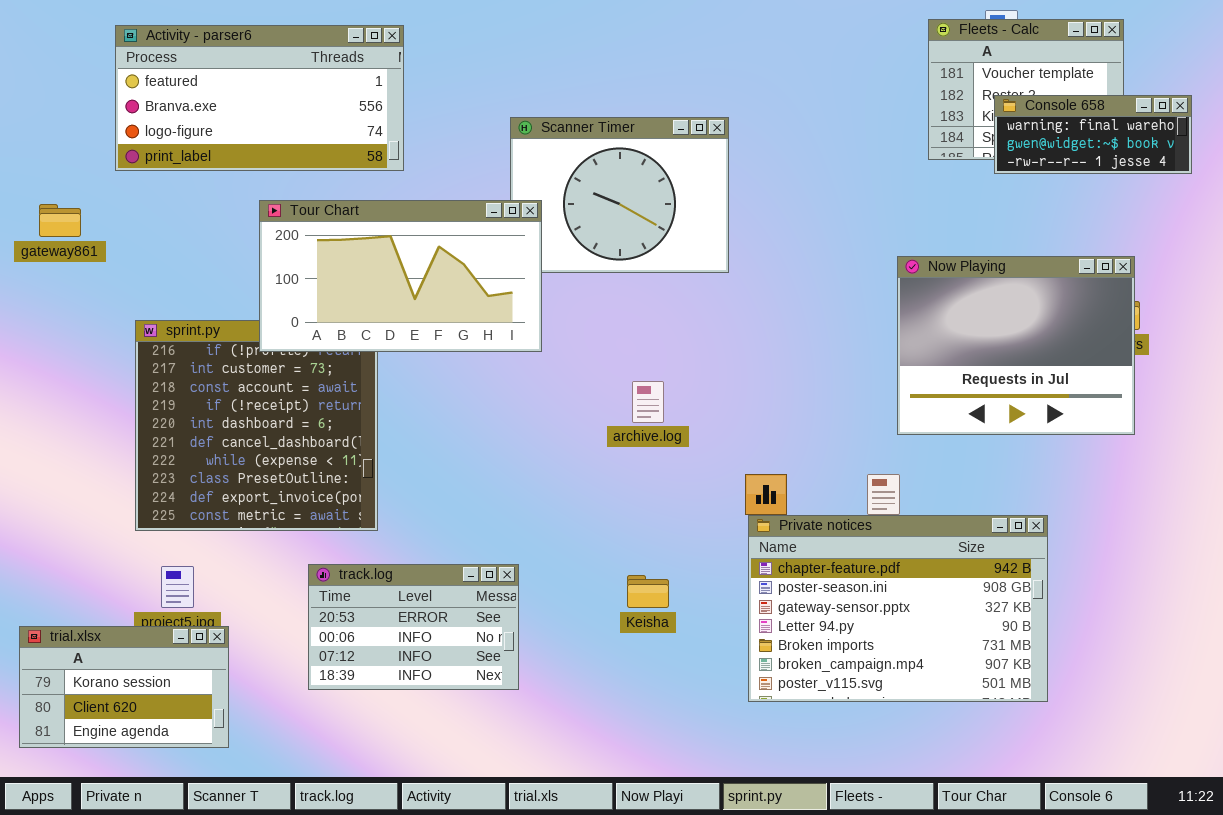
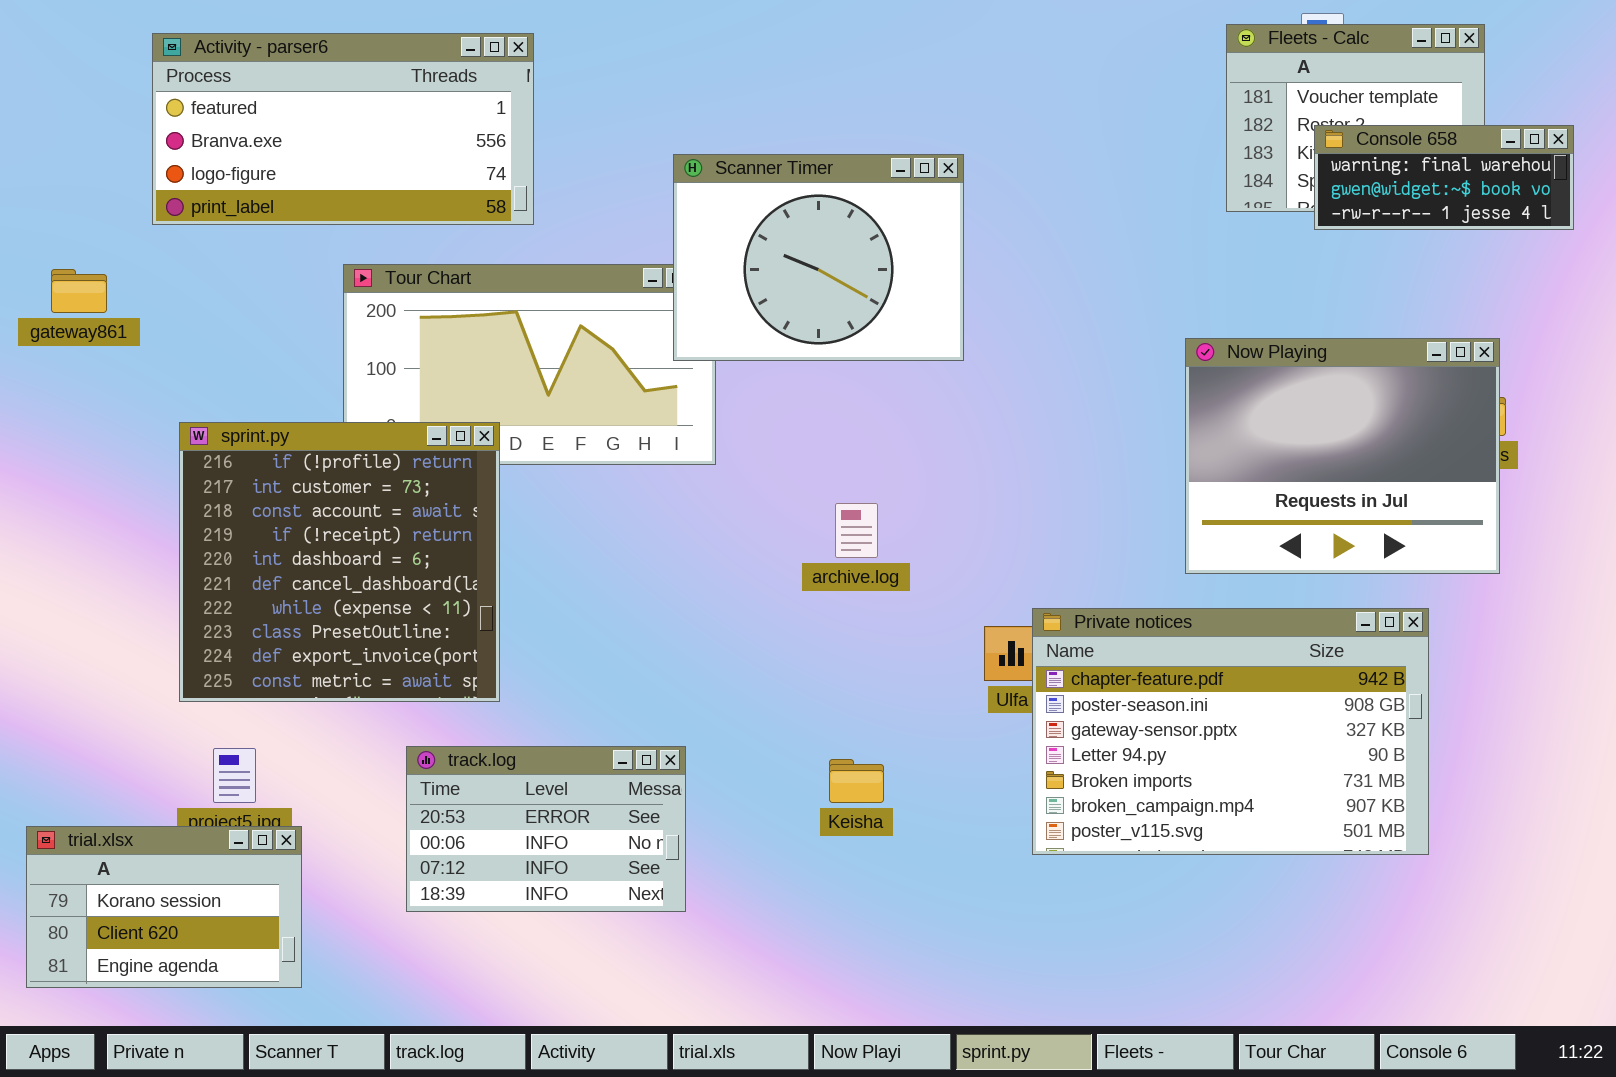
Scanner Timer: [510,117,729,273] -> [673,154,964,361], raised
sprint.py: [135,320,378,531] -> [179,422,500,702], raised
Private notices: [748,515,1048,702] -> [1032,608,1429,855], moved

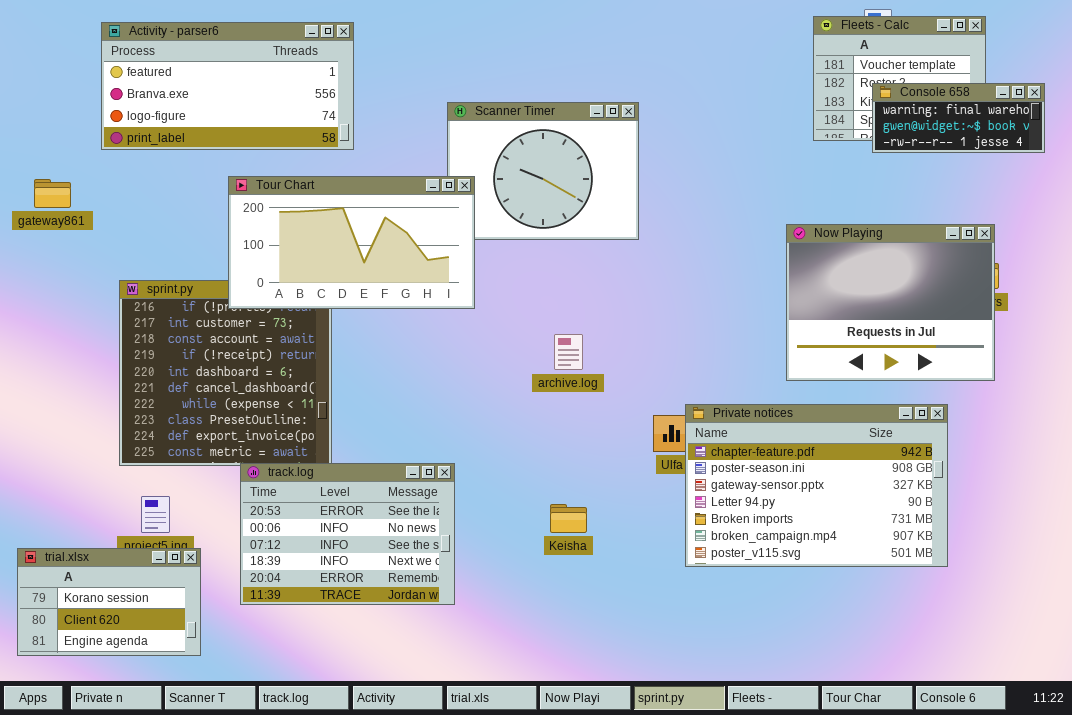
Tour Chart: [343,264,716,465] -> [228,176,475,309], raised
track.log: [406,746,686,912] -> [240,463,455,605], resized

